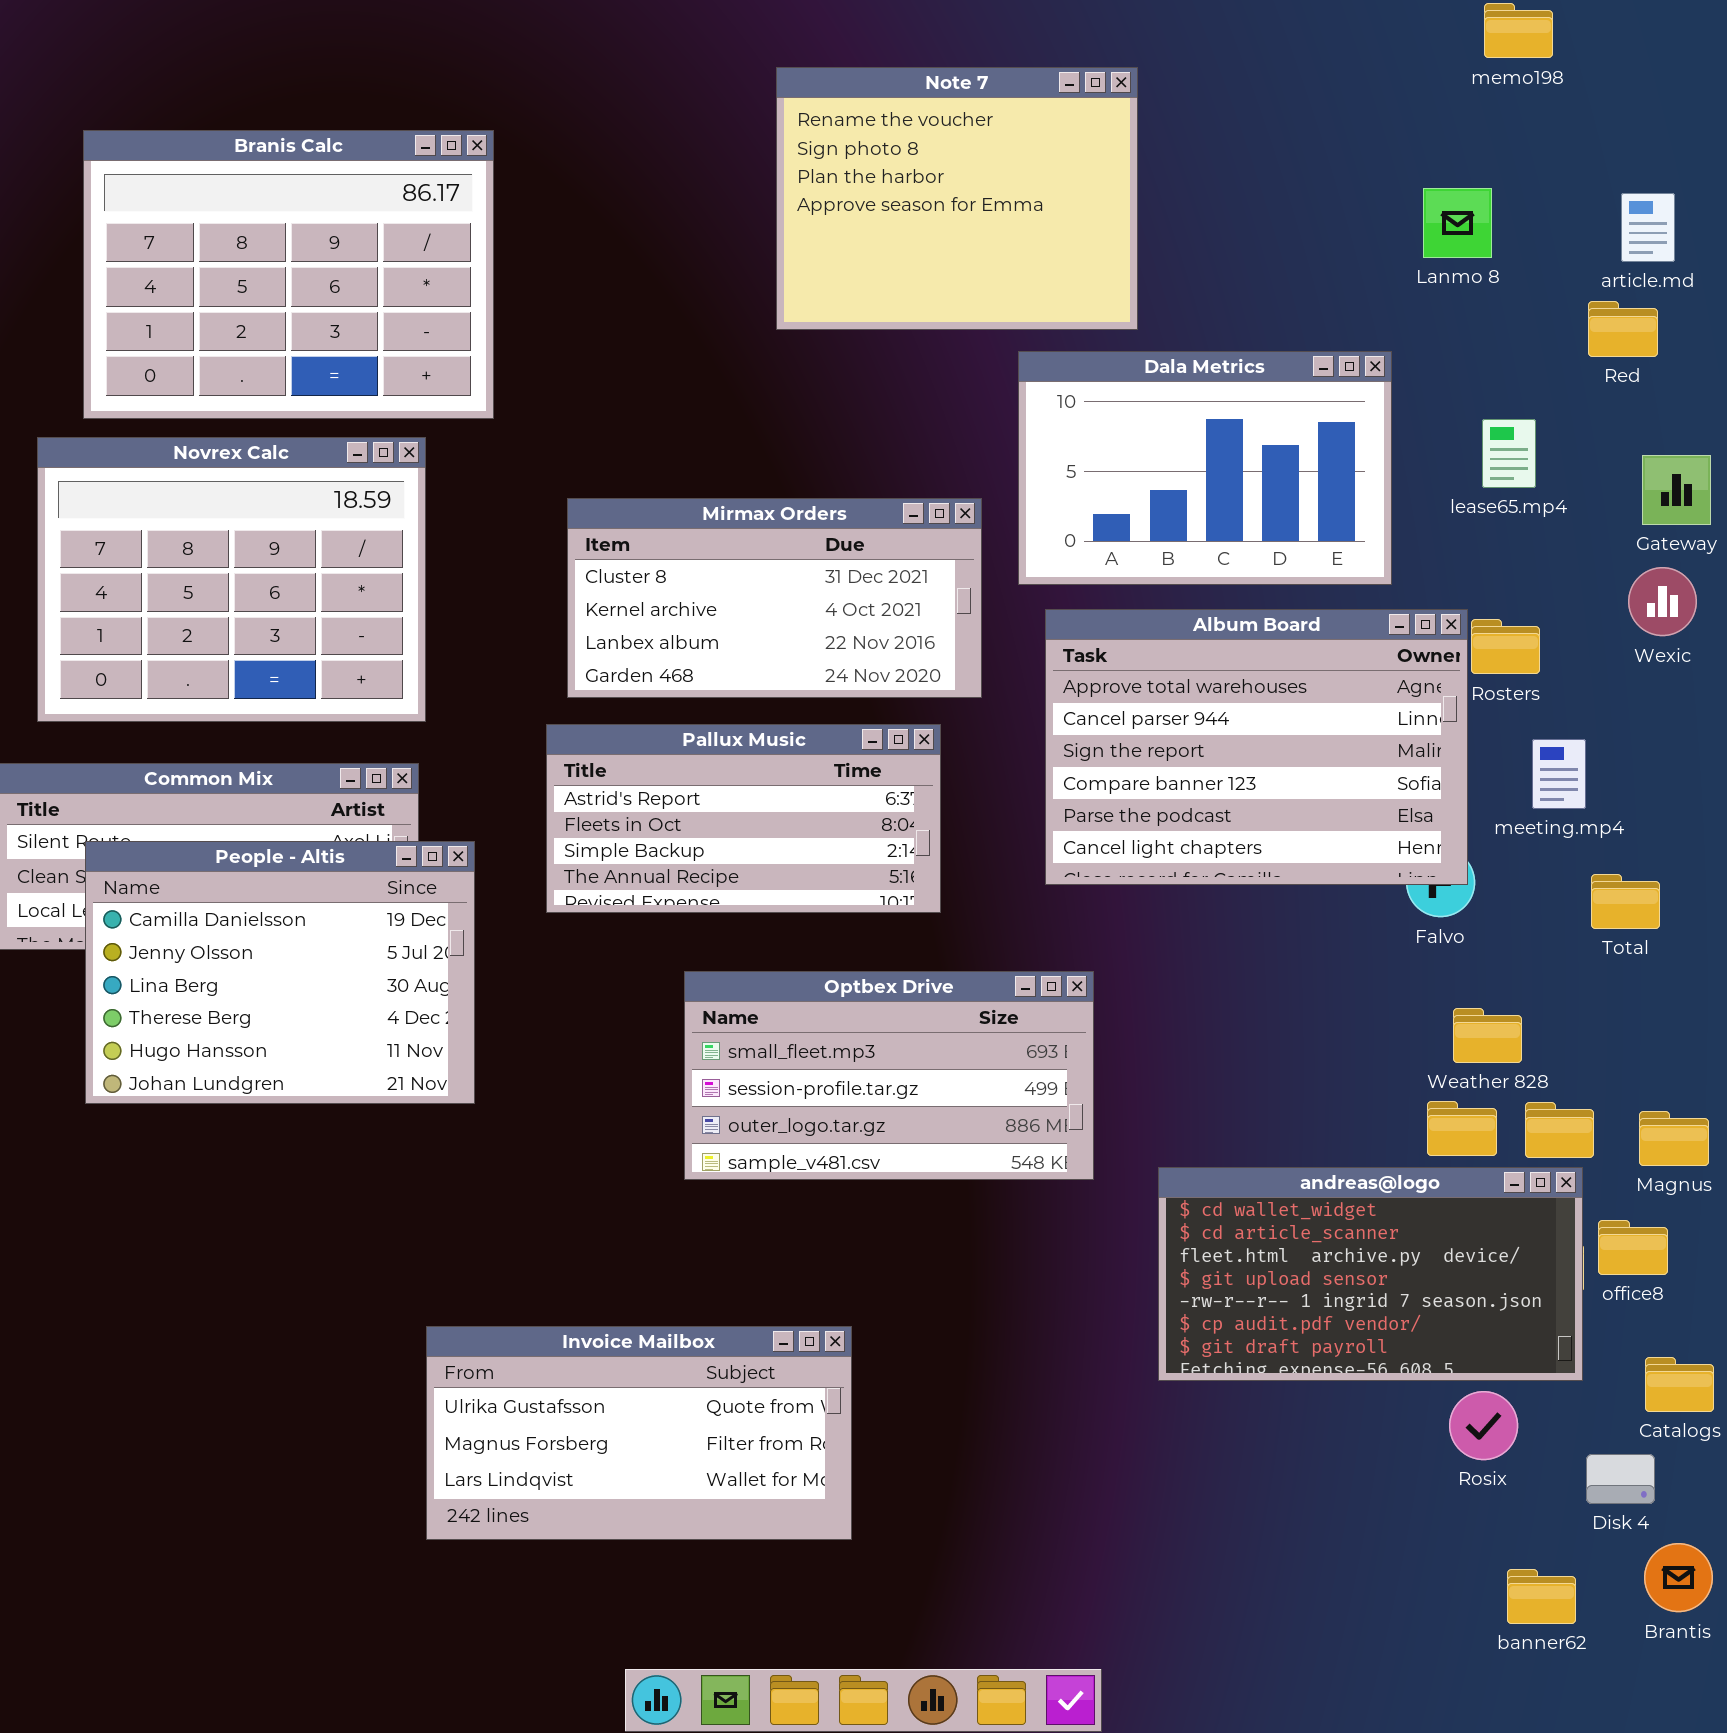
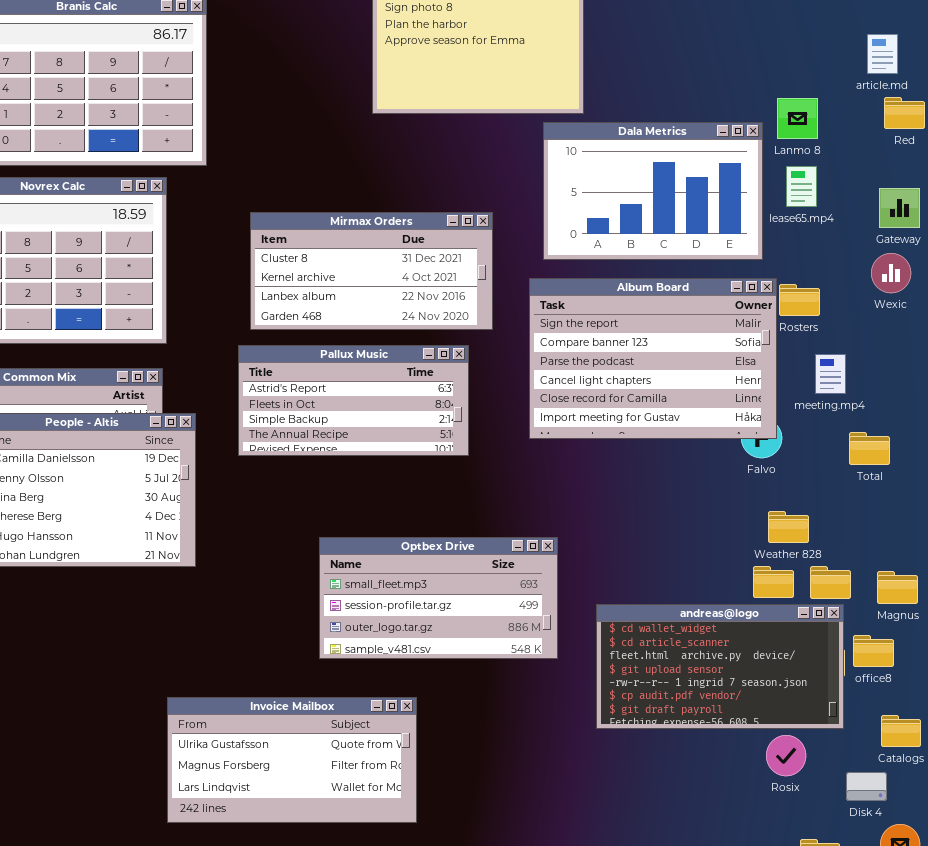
Lanmo 8: [1423,188,1492,258] -> [777,98,818,139], moved
Red: [1588,301,1658,357] -> [884,97,925,129], moved
Dala Metrics: [1018,351,1392,585] -> [543,122,763,260], moved
Album Board: [1045,609,1468,885] -> [529,278,777,439], scrolled down 2 rows
Optbex Drive: [684,971,1094,1180] -> [319,537,558,659], moved

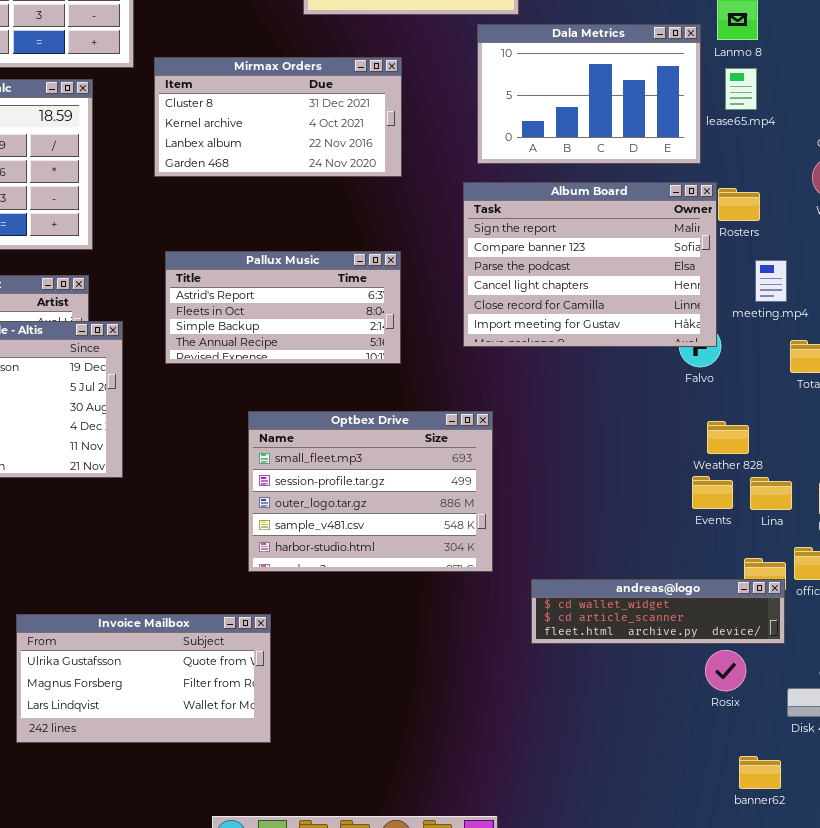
Mirmax Orders: [250,212,493,330] -> [154,57,402,177], moved
Optbex Drive: [319,537,558,659] -> [248,411,493,572], resized
andreas@logo: [596,604,844,729] -> [531,579,785,644], resized
Invoice Mailbox: [167,697,417,823] -> [16,614,271,743], moved

